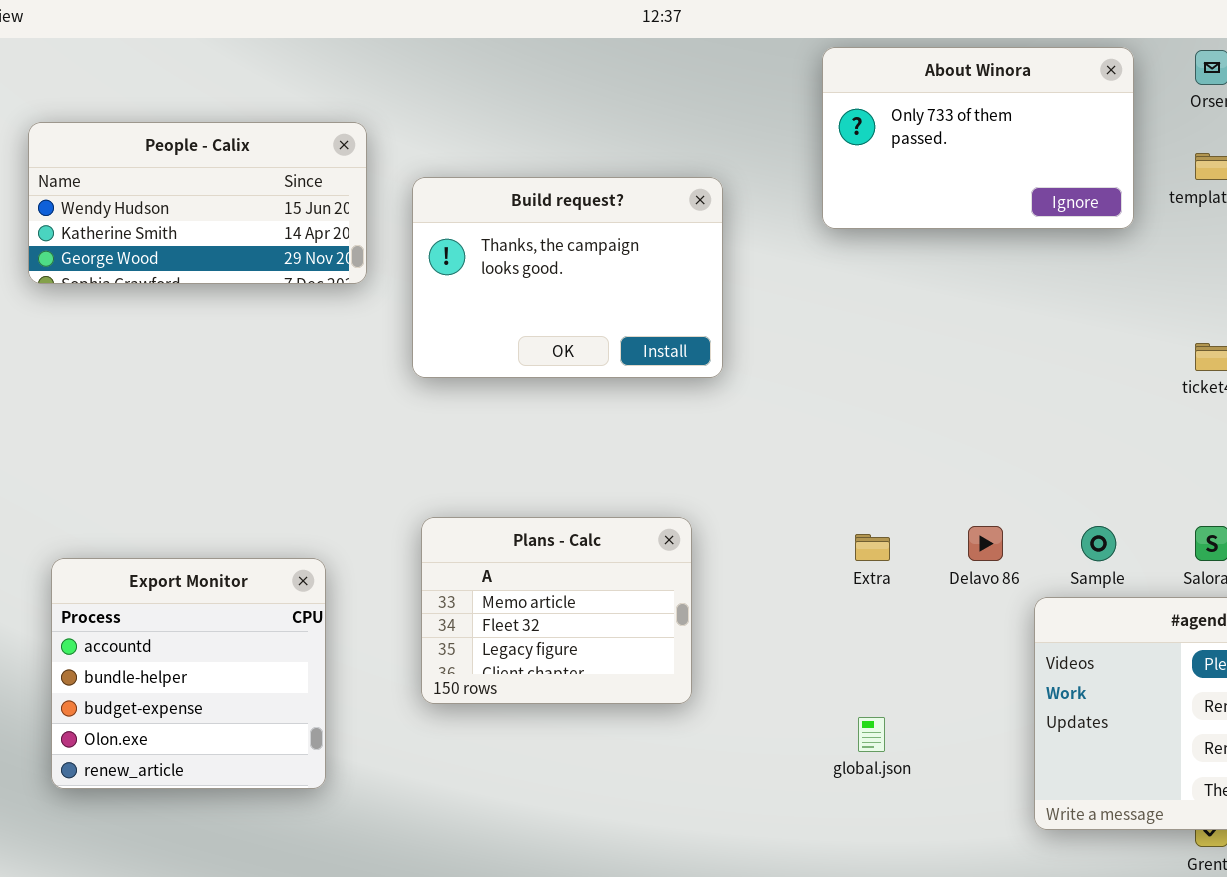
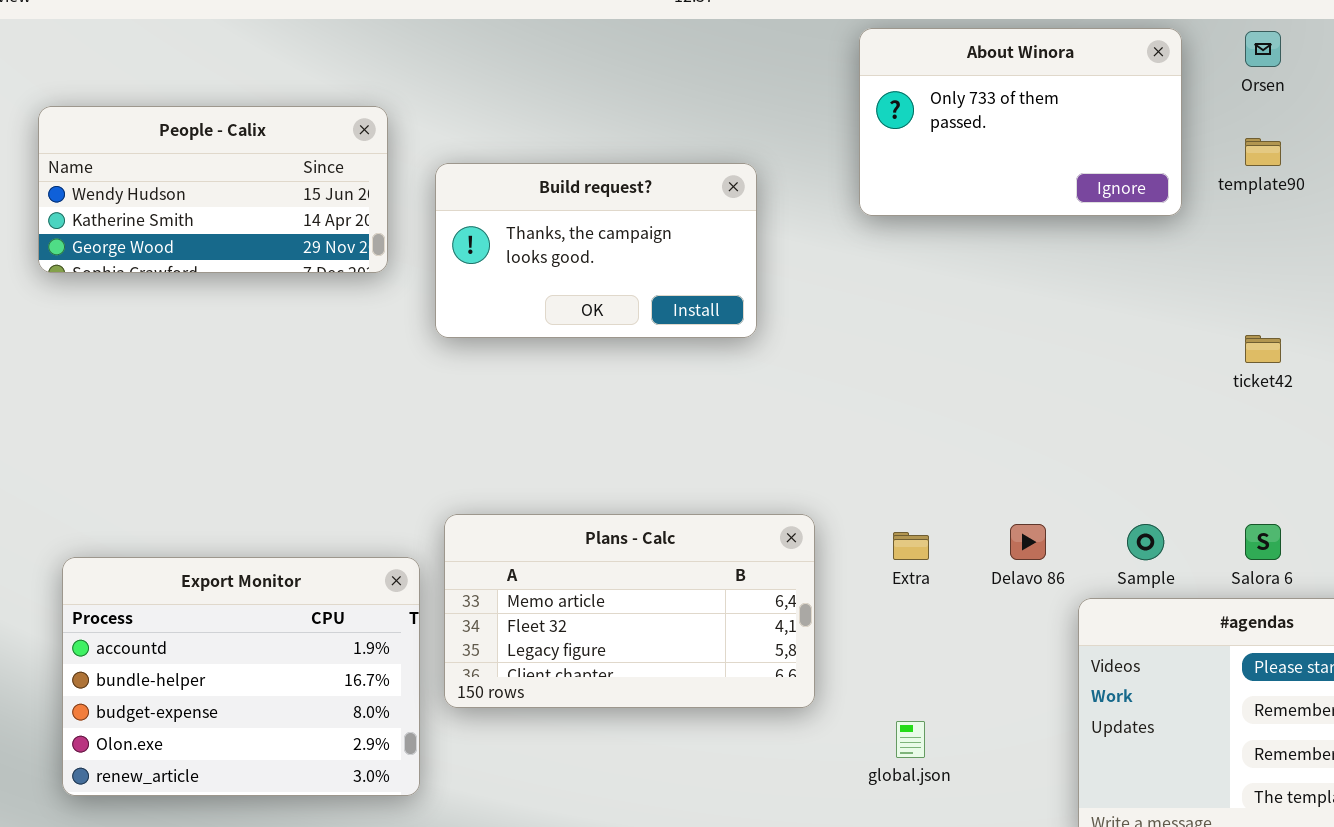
Build request?: [412,177,723,378] -> [435,163,757,338], resized
Plans - Calc: [421,517,692,704] -> [444,514,815,708], resized
Export Monitor: [51,558,326,789] -> [62,557,420,796], resized

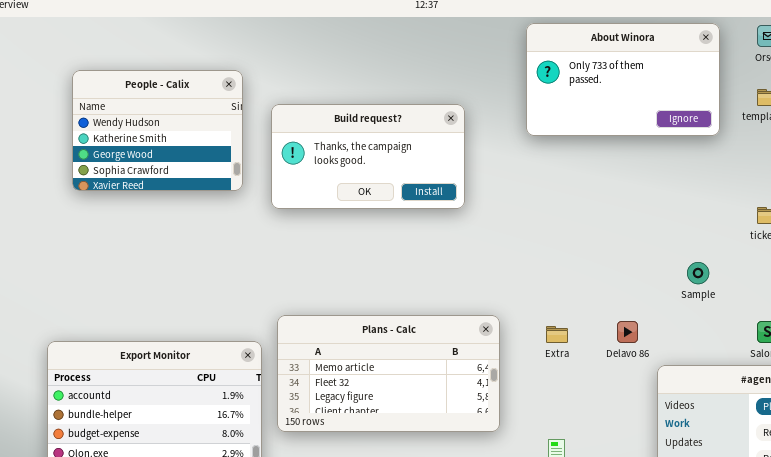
People - Calix: [38,106,388,273] -> [72,70,243,191], resized
Sample: [1127,524,1164,560] -> [687,262,709,284], moved

